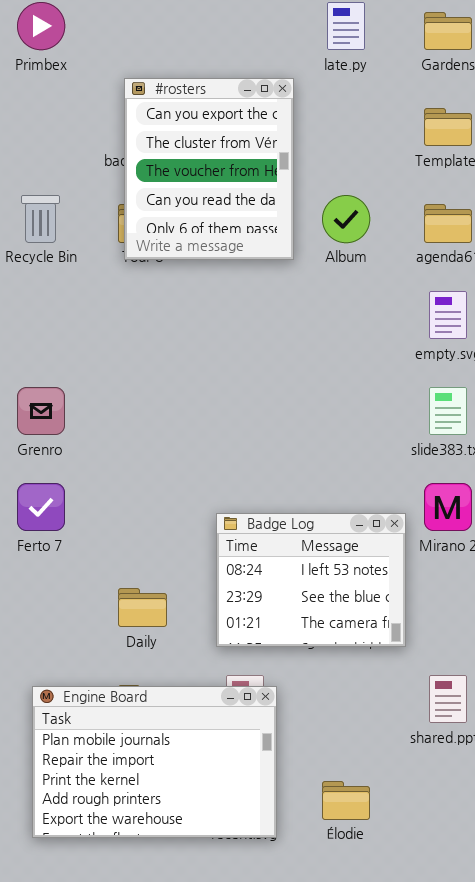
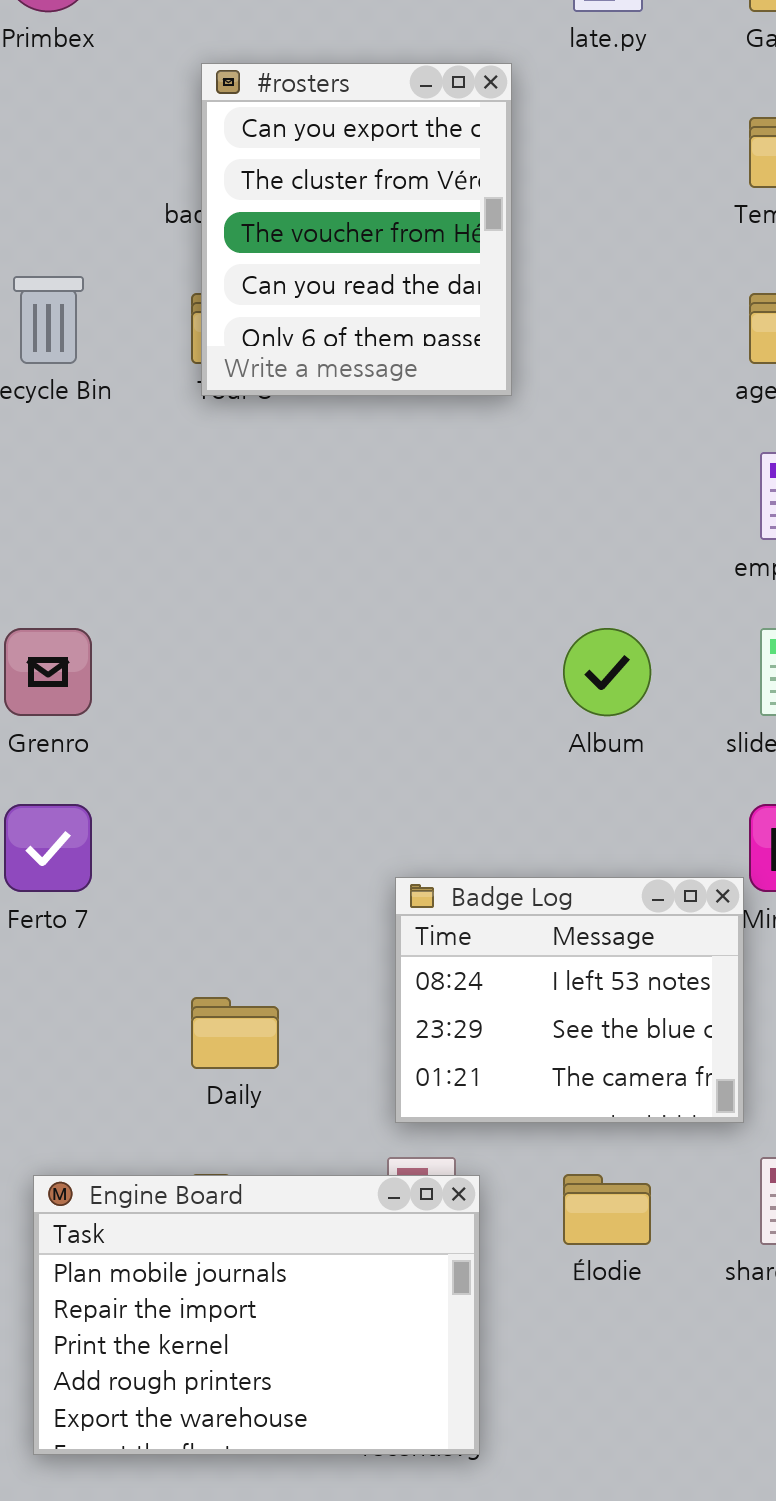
Album: [322,195,370,243] -> [563,628,651,716], moved
Badge Log: [216,513,406,647] -> [395,877,744,1123], moved
Élodie: [322,781,370,820] -> [563,1174,651,1245], moved

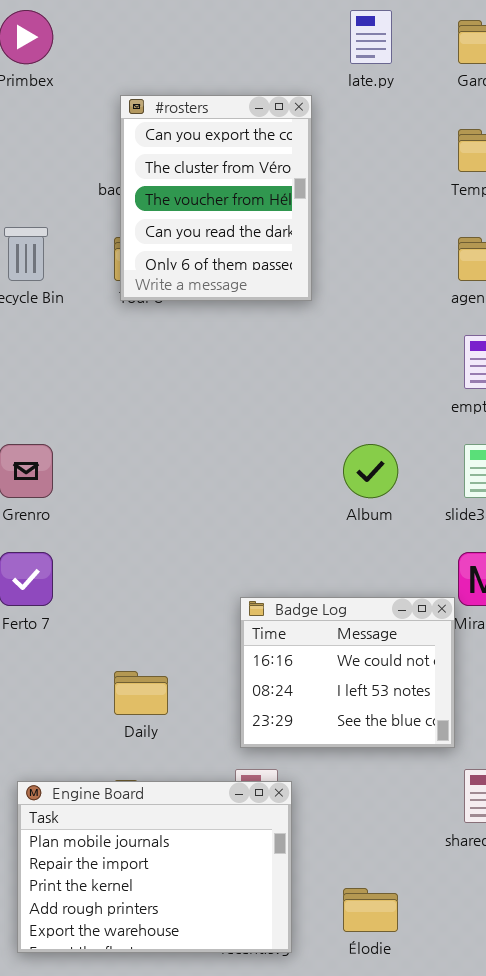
Badge Log: [395,877,744,1123] -> [240,597,455,748], scrolled up 1 row
Élodie: [563,1174,651,1245] -> [343,888,398,932], moved

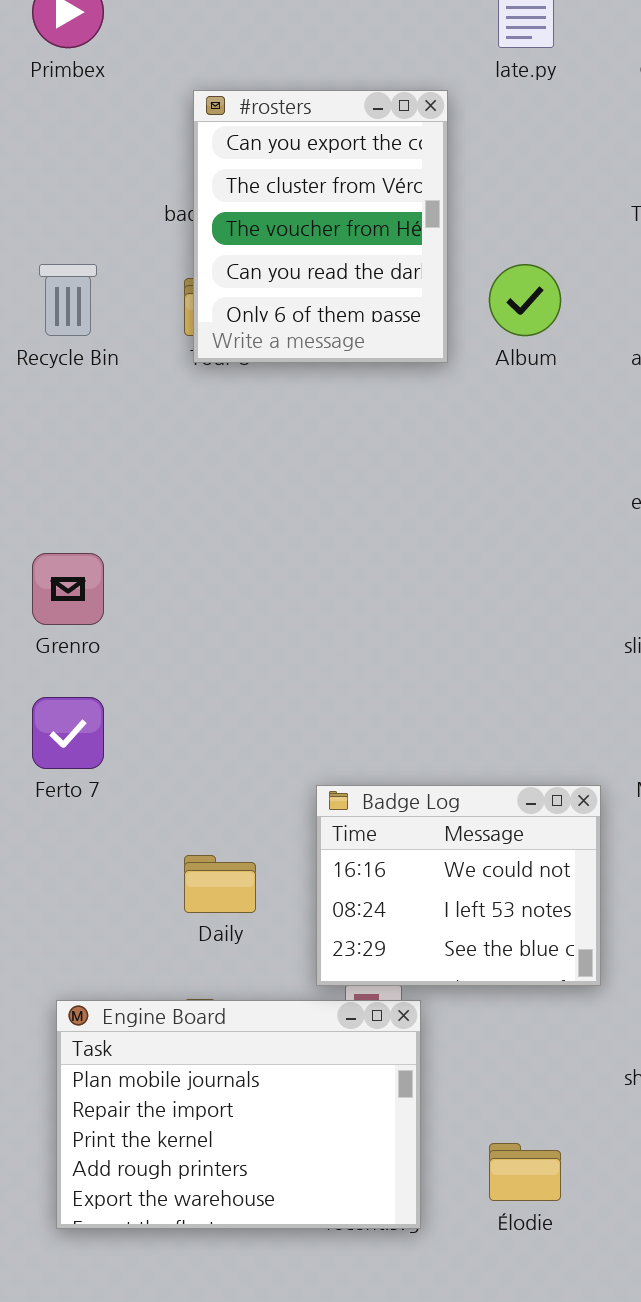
Album: [343,444,398,498] -> [489,264,561,336], moved
Badge Log: [240,597,455,748] -> [316,785,601,986], moved

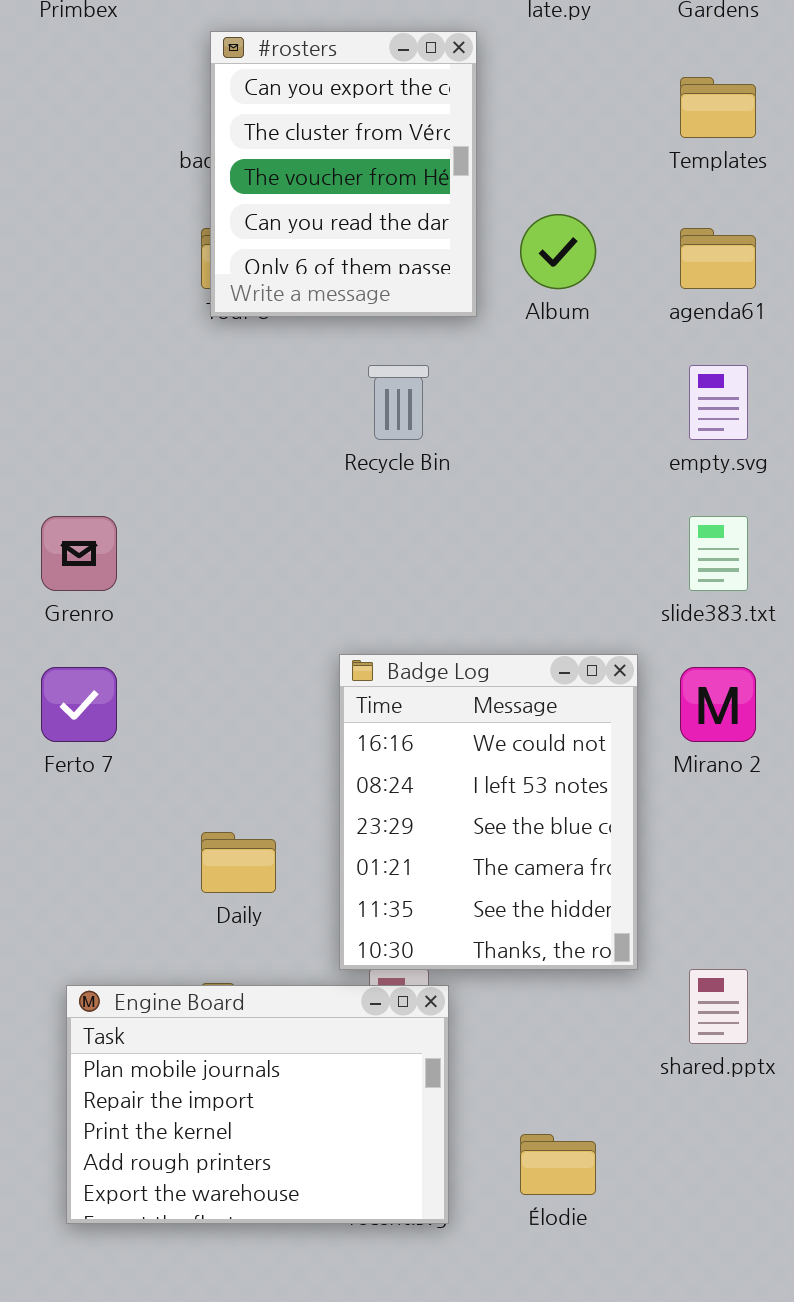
Recycle Bin: [39,264,97,336] -> [368,365,429,440], moved
Badge Log: [316,785,601,986] -> [339,654,638,970], resized

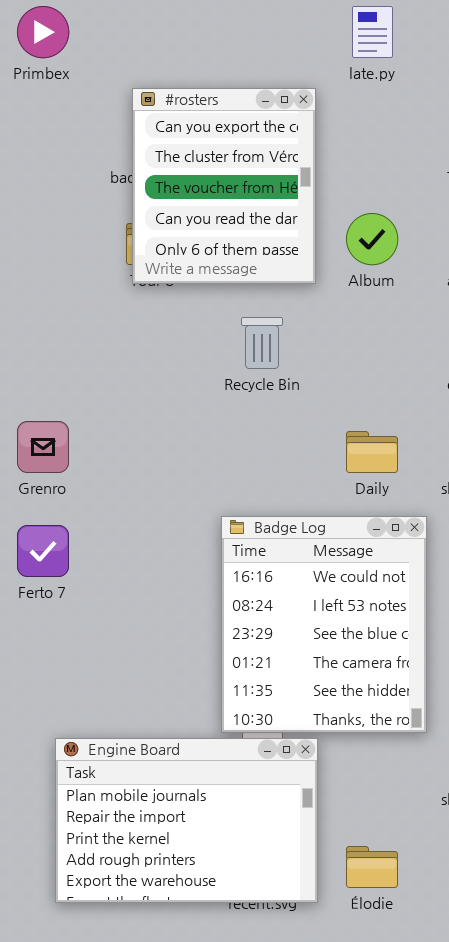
Daily: [201,832,276,893] -> [346,431,398,473], moved
Engine Board: [66,985,449,1224] -> [55,738,318,903], moved

